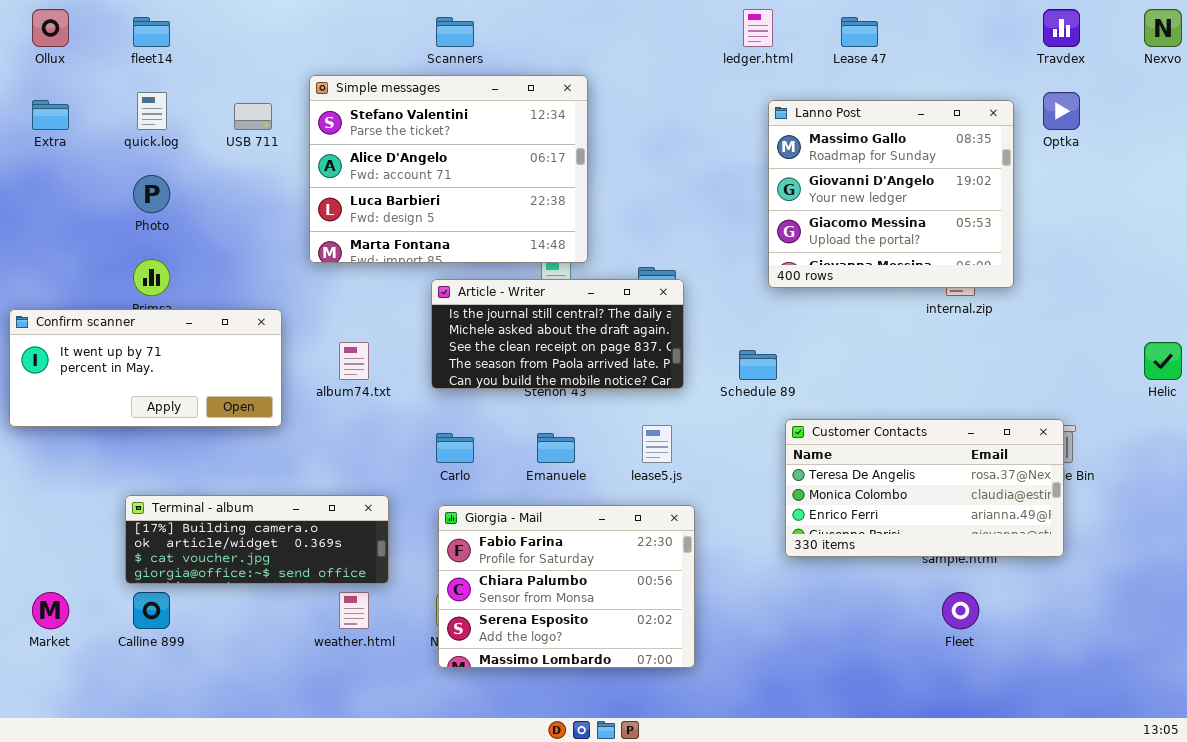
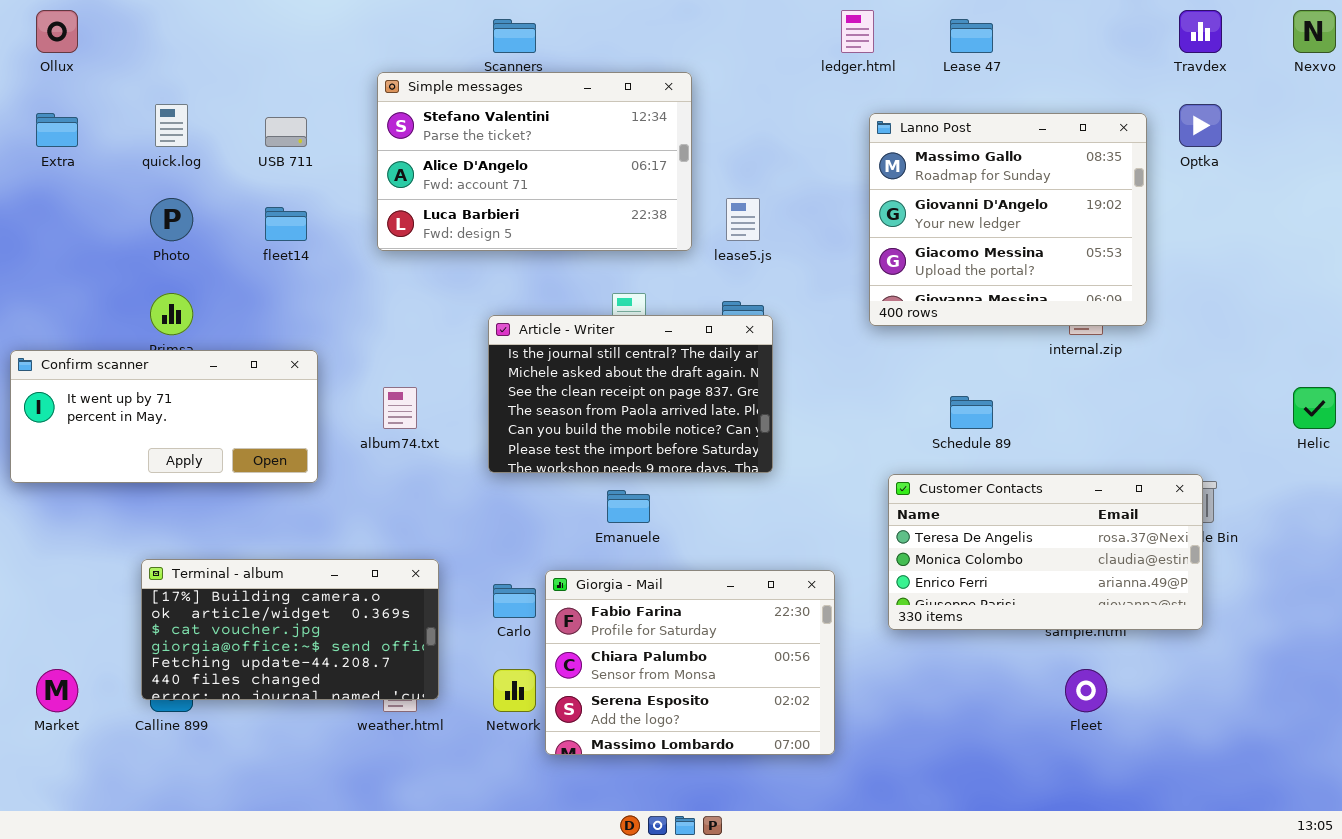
fleet14: [133,17,170,47] -> [265,207,307,241], moved
Simple messages: [309,75,588,263] -> [377,72,692,251], moved, resized
Article - Writer: [431,279,684,389] -> [488,315,773,473], resized
Schedule 89: [739,350,777,380] -> [950,396,993,429], moved
lease5.js: [642,425,672,463] -> [726,198,760,241], moved
Carlo: [436,433,474,463] -> [493,584,536,618], moved
Terminal - album: [125,495,389,584] -> [141,559,439,700], resized
Giorgia - Mail: [438,505,695,668] -> [545,570,835,755], moved

